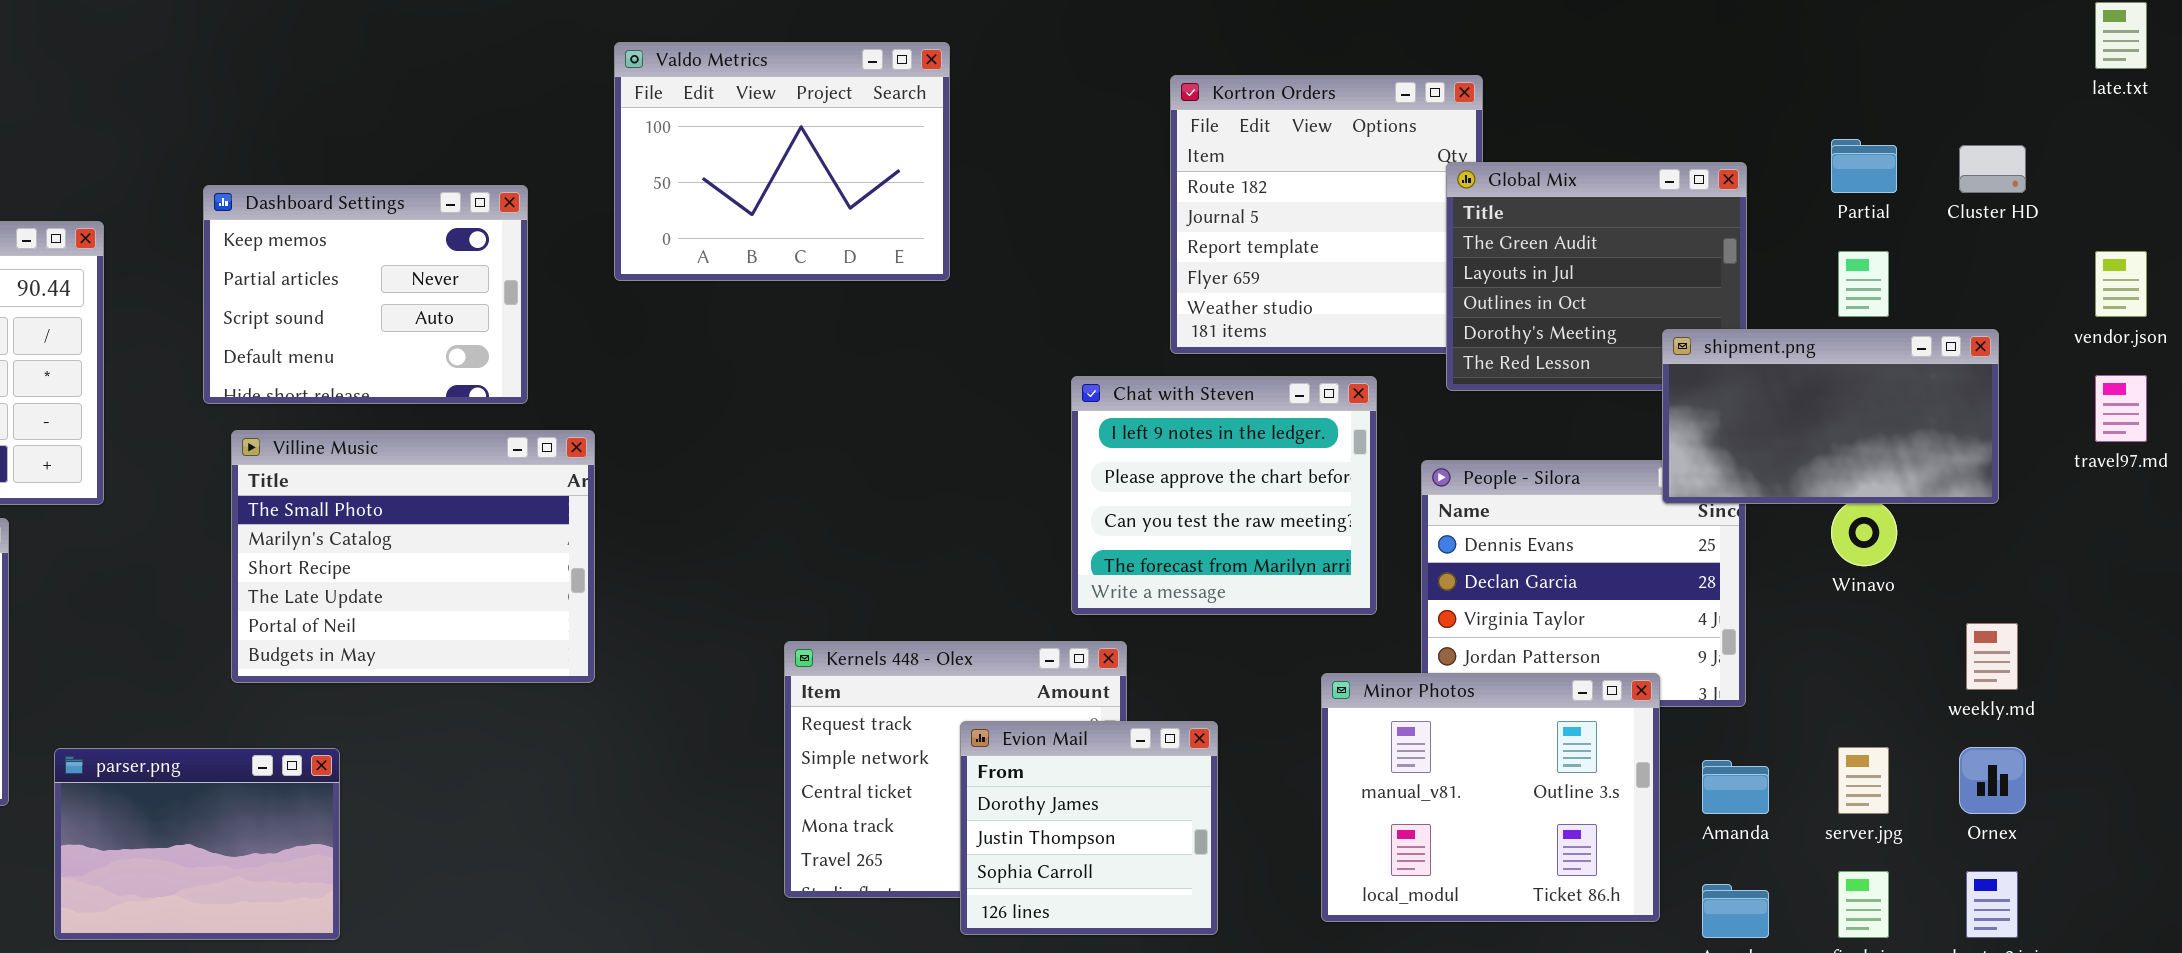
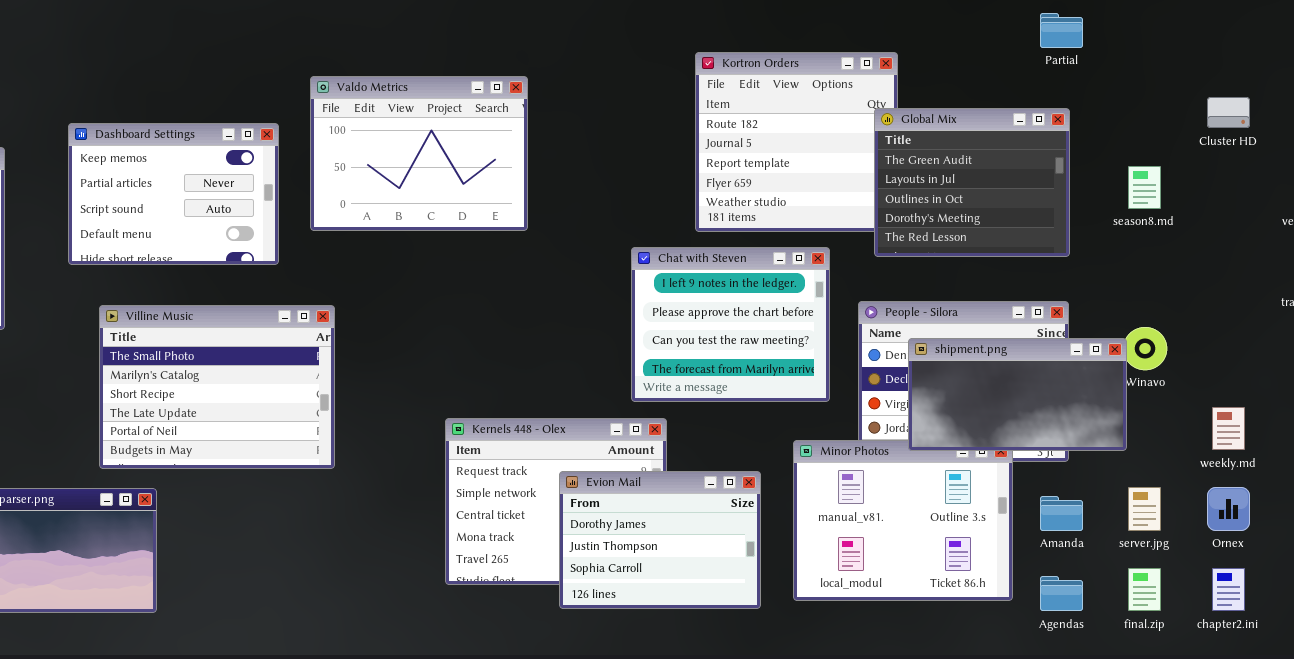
Valdo Metrics: [614,42,950,281] -> [310,76,528,231], moved
Partial: [1831,139,1897,193] -> [1040,13,1083,48], moved
shipment.png: [1662,329,1999,504] -> [908,338,1127,451], moved
Villine Music: [231,430,595,683] -> [99,305,335,469], moved
Evion Mail: [960,721,1218,935] -> [559,471,761,609], resized

